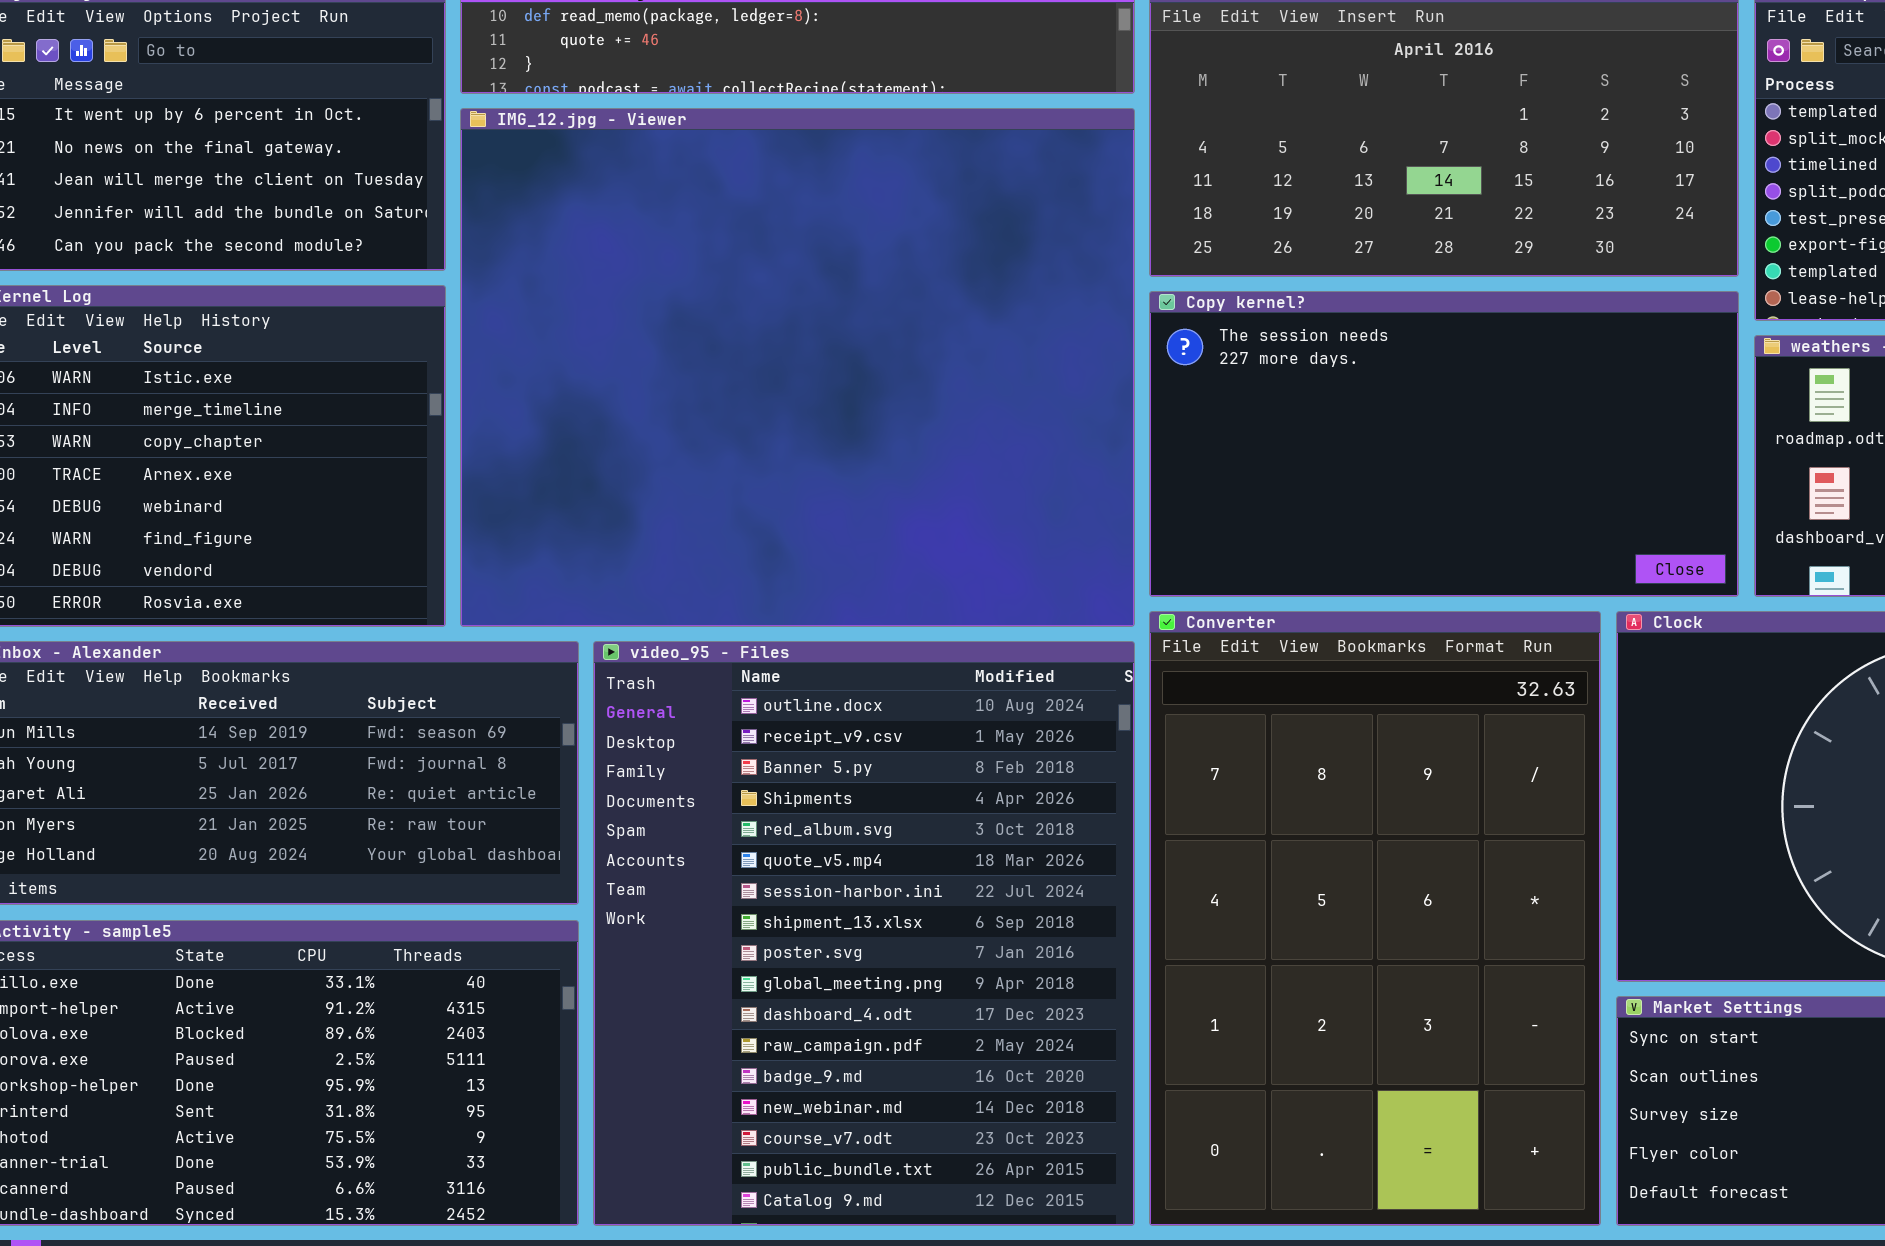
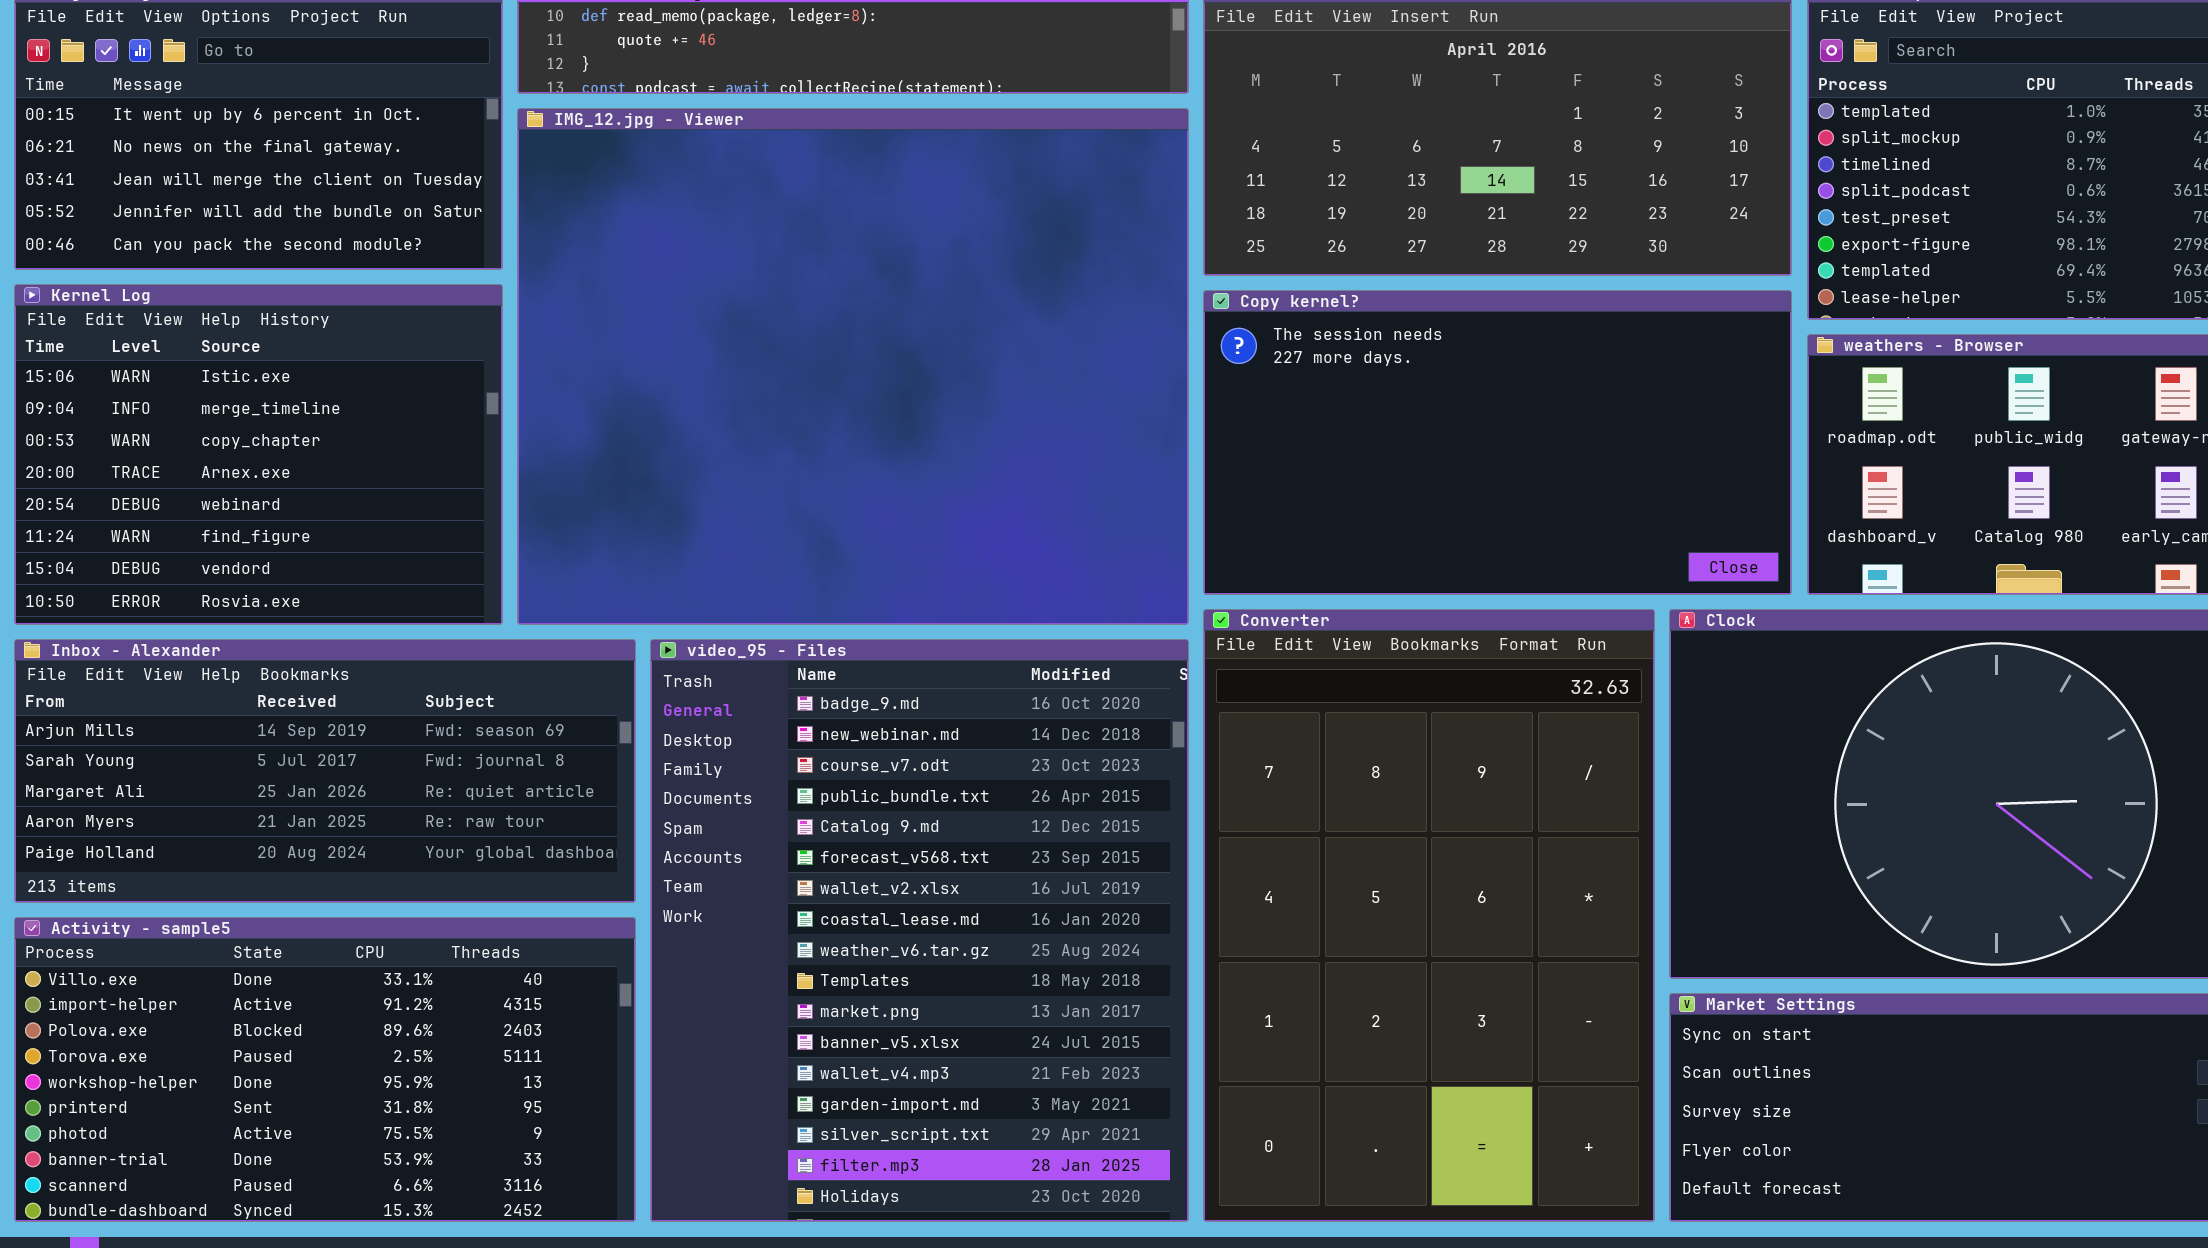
video_95 - Files: [593,641,1135,1226] -> [650,639,1189,1222], scrolled down 12 rows

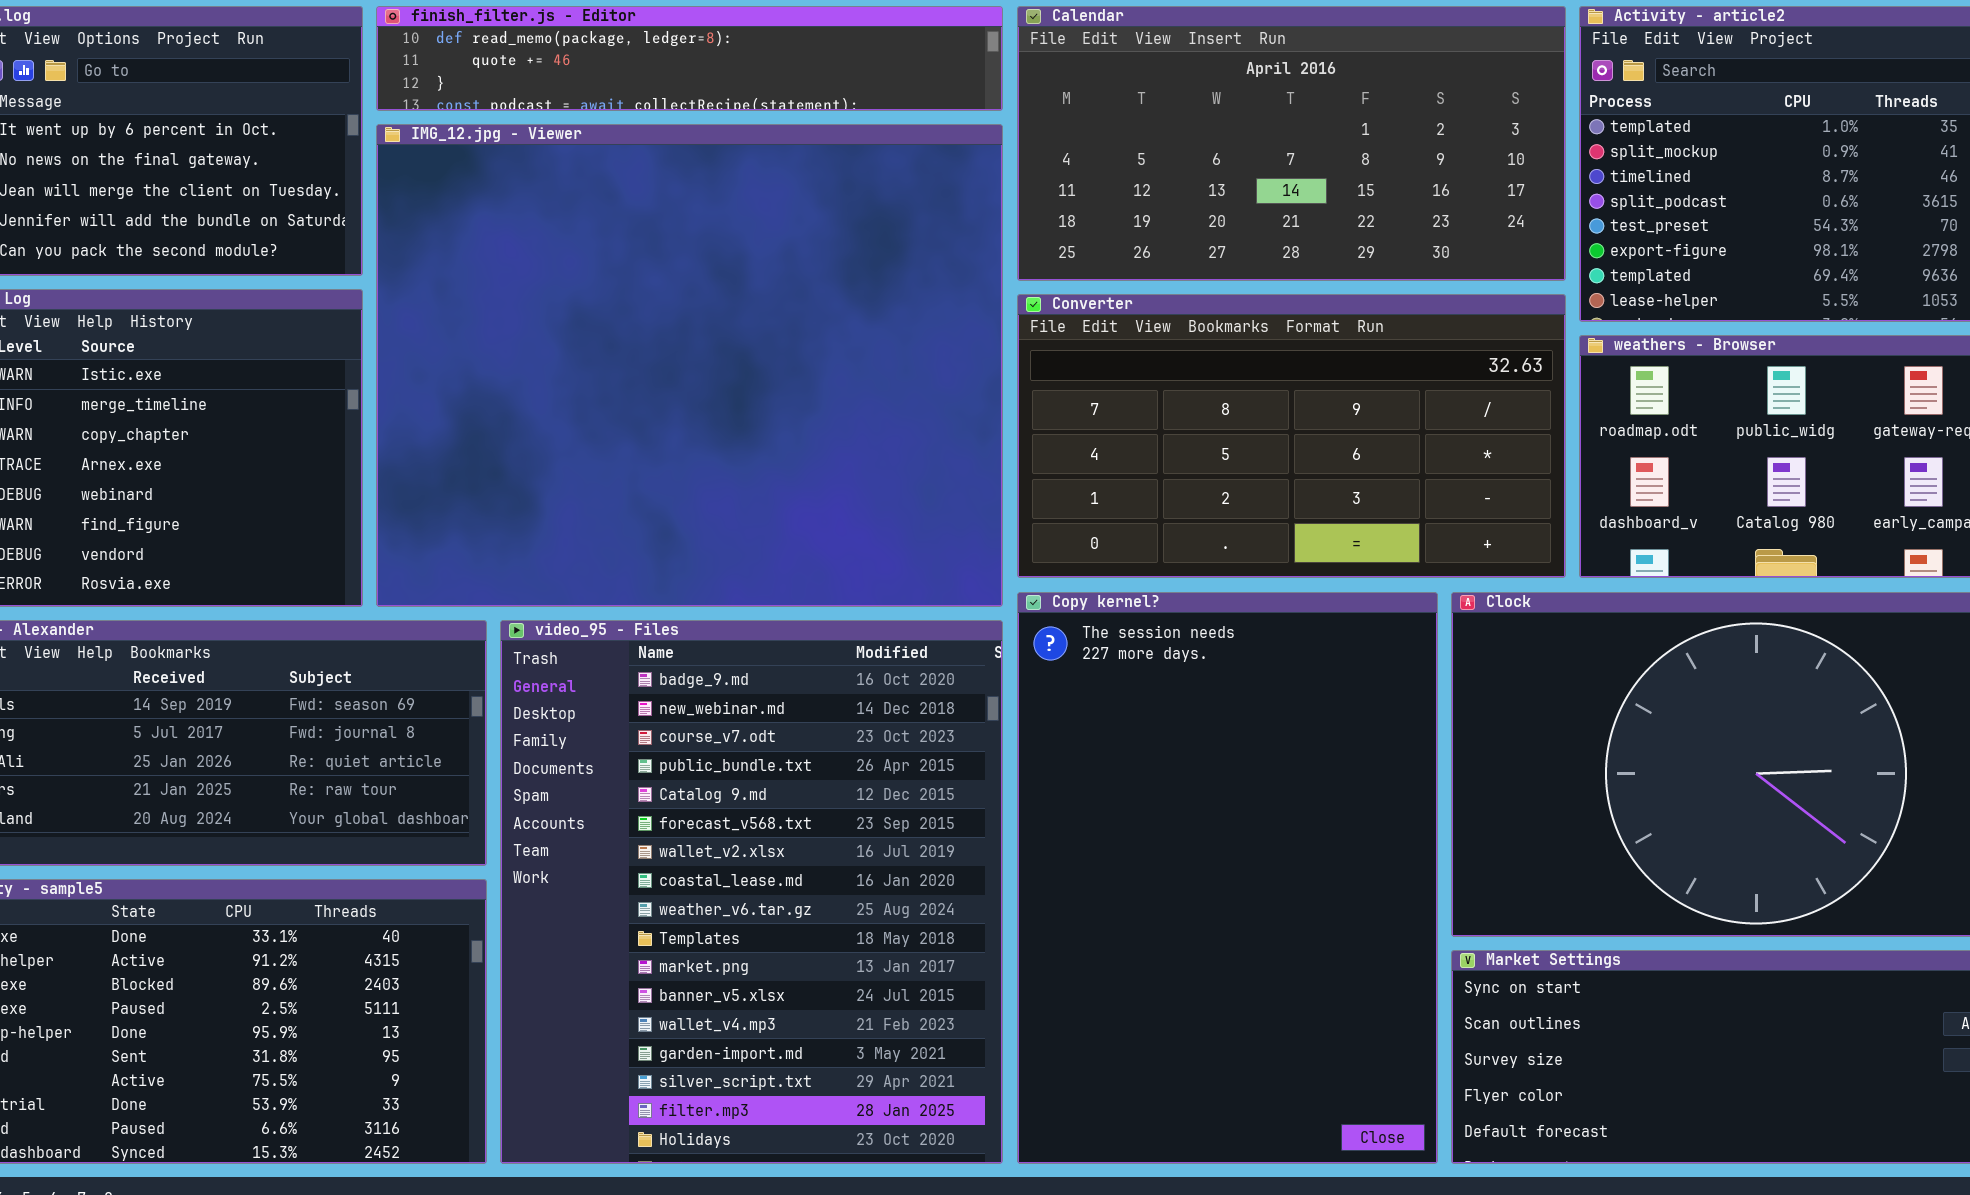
Copy kernel?: [1203,290,1792,595] -> [1017,592,1438,1164], moved, resized
Converter: [1203,609,1655,1222] -> [1017,294,1566,578], moved, resized

